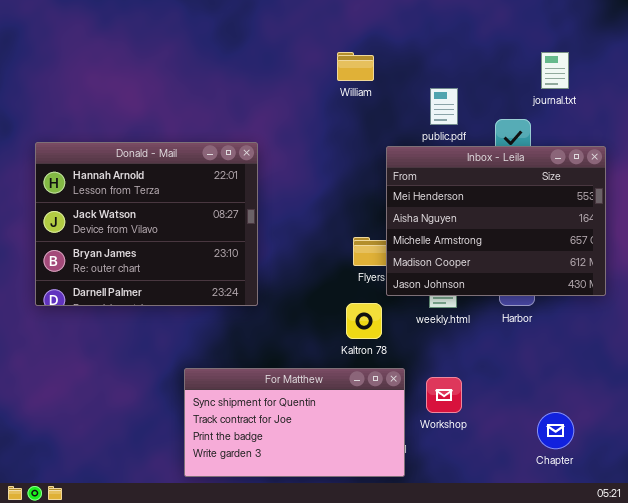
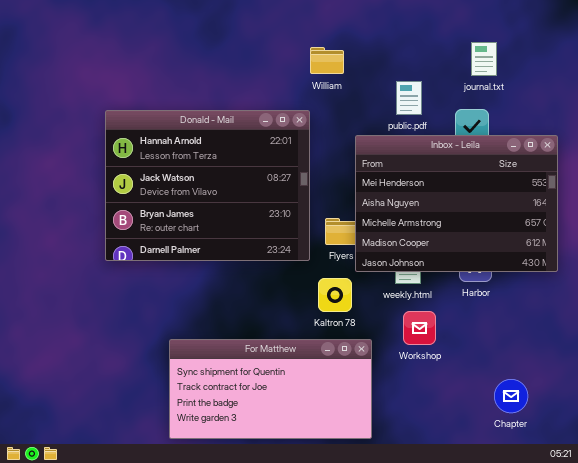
journal.txt: [541,52,569,89] -> [471,42,497,76], moved
Donald - Mail: [35,142,258,306] -> [105,110,310,261], moved
Workshop: [426,377,462,413] -> [403,311,436,345], moved

